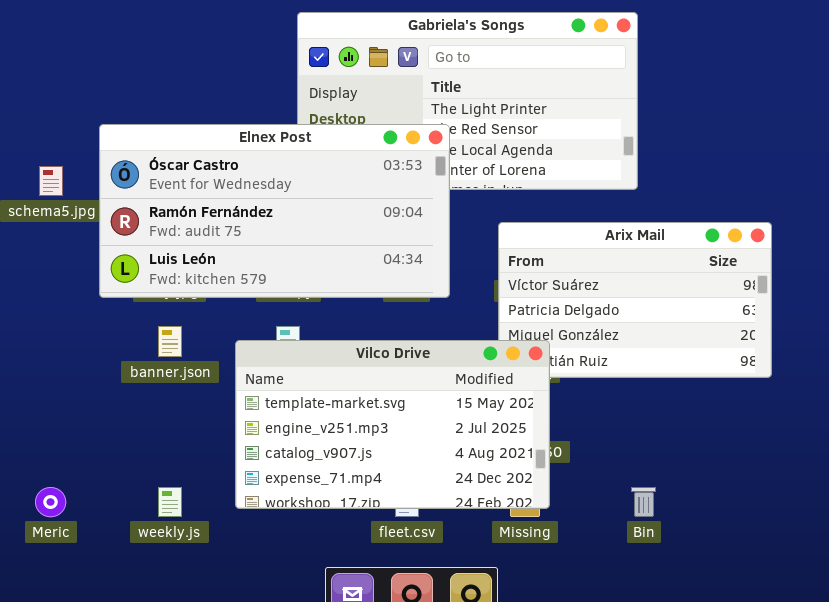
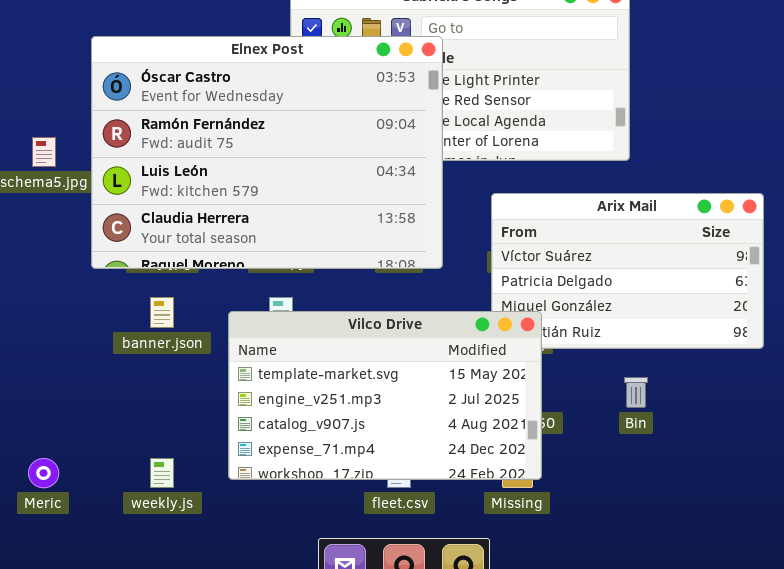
Elnex Post: [99,124,450,298] -> [91,36,443,269], resized
Bin: [631,487,656,517] -> [624,377,648,408], moved

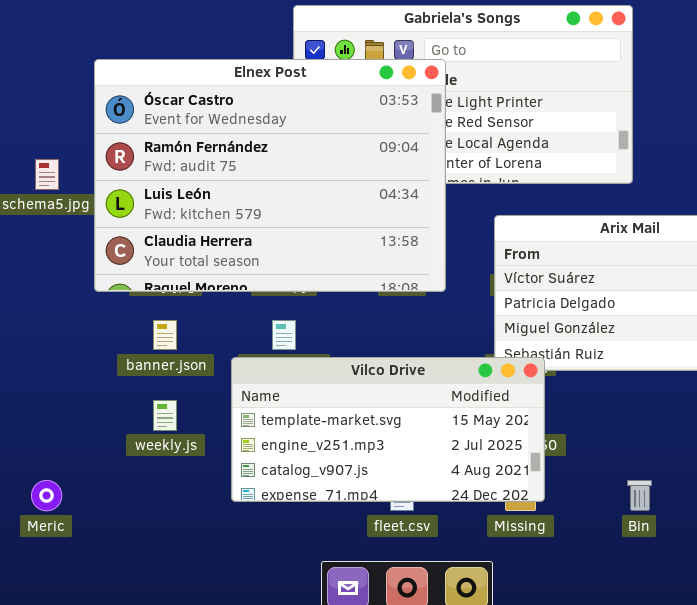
Vilco Drive: [228,311,542,480] -> [231,357,545,502], resized
Bin: [624,377,648,408] -> [627,480,652,511], moved
weekly.js: [150,458,174,488] -> [153,400,177,431], moved

